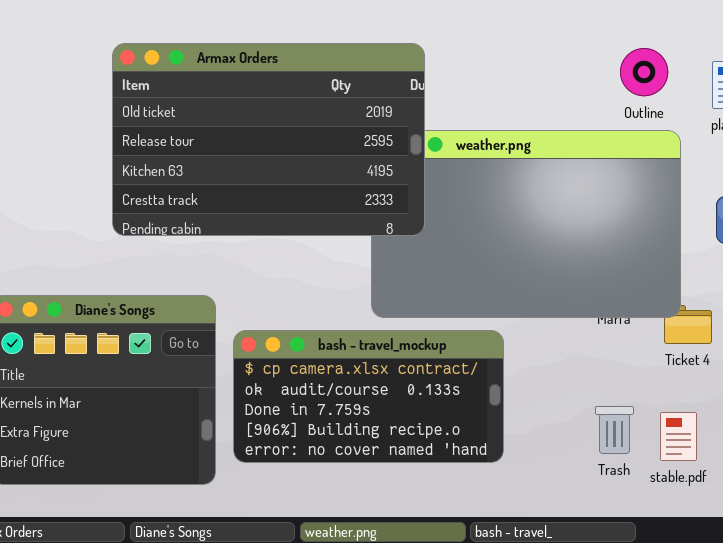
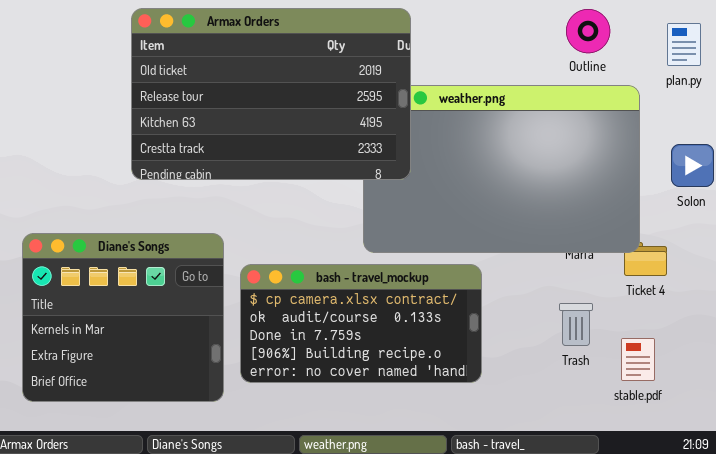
Outline: [620,48,668,96] -> [566,9,610,53], moved
Trash: [595,406,634,454] -> [559,303,593,346], moved

